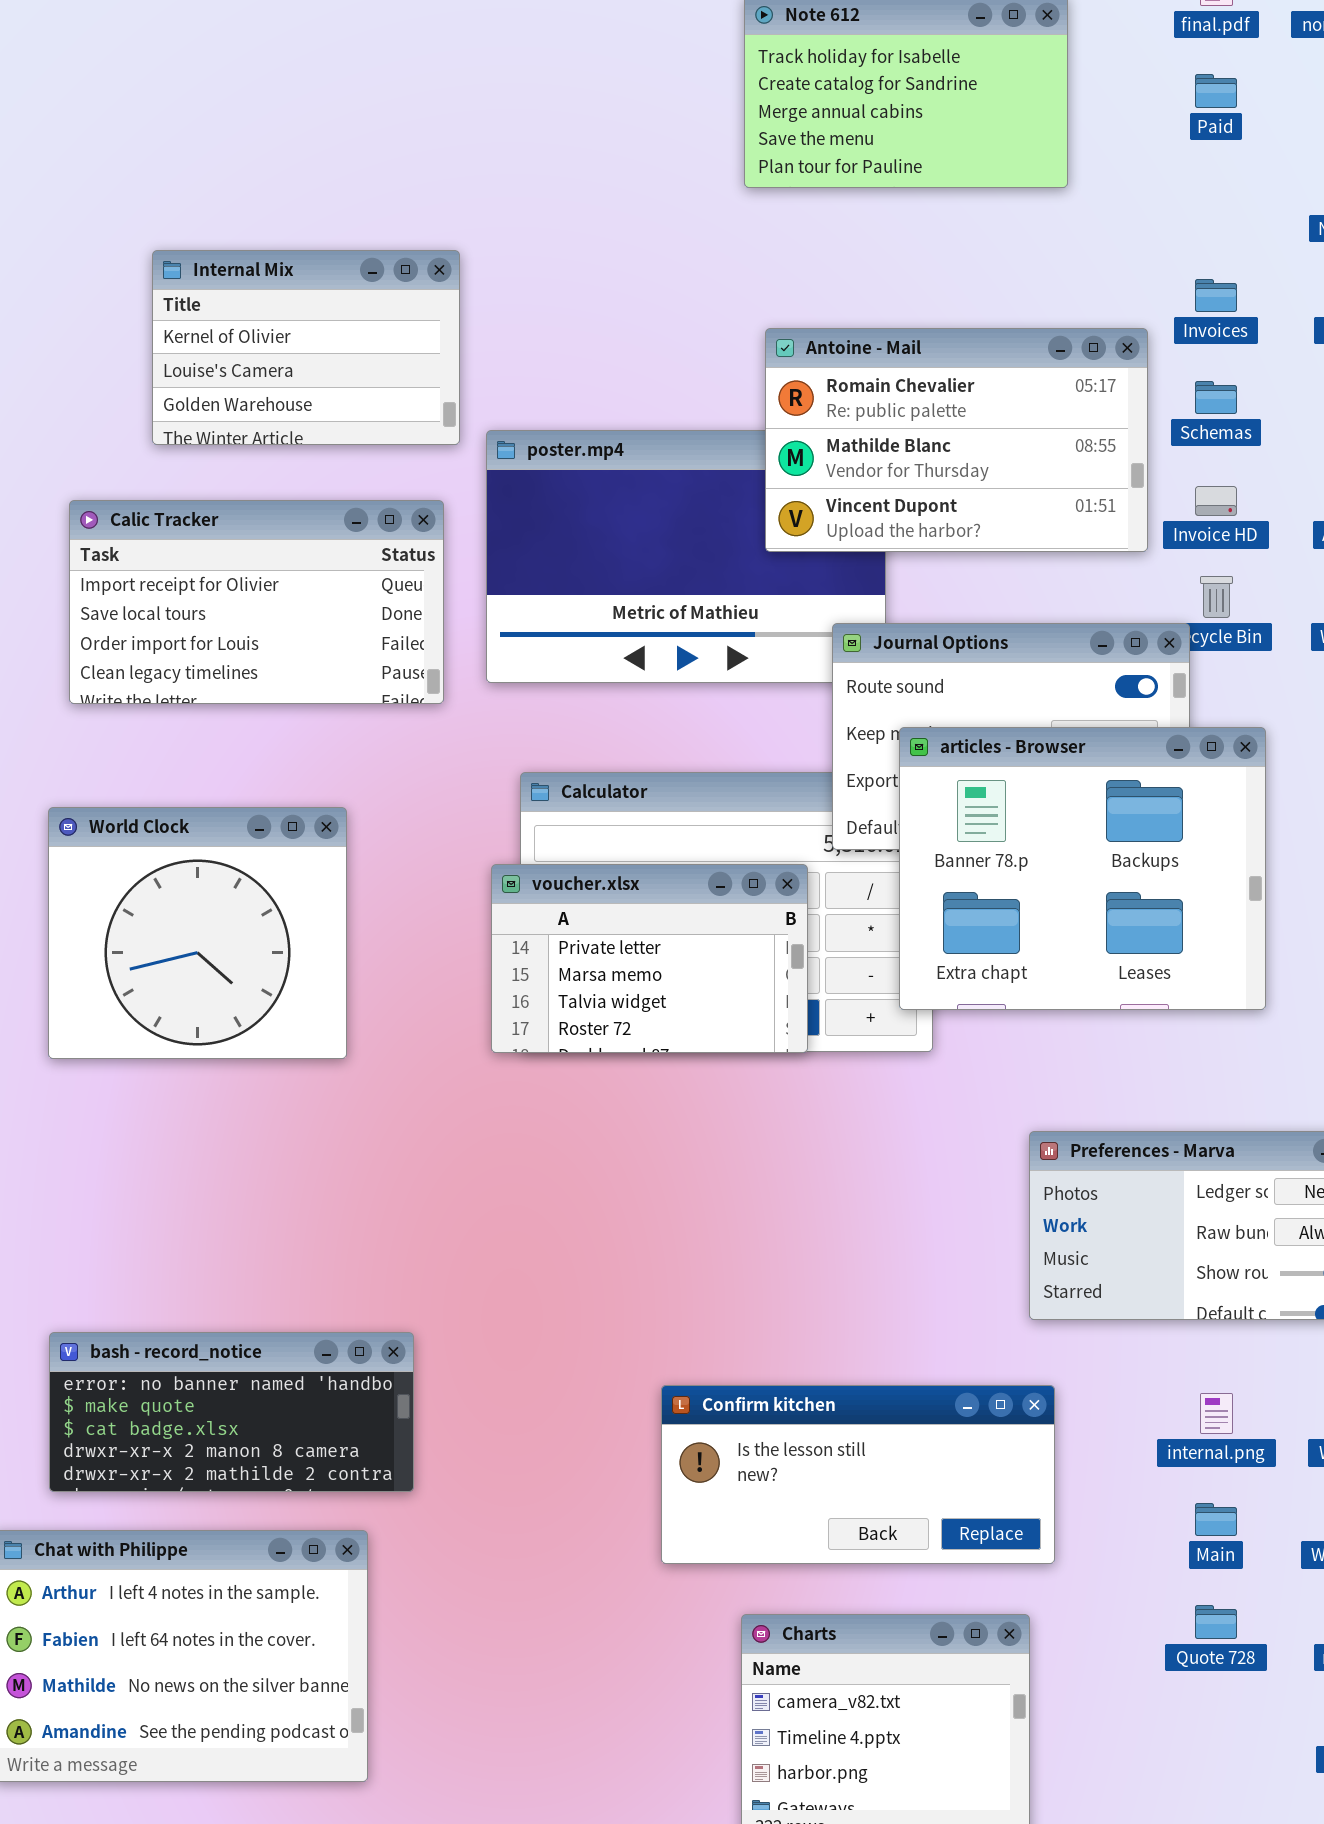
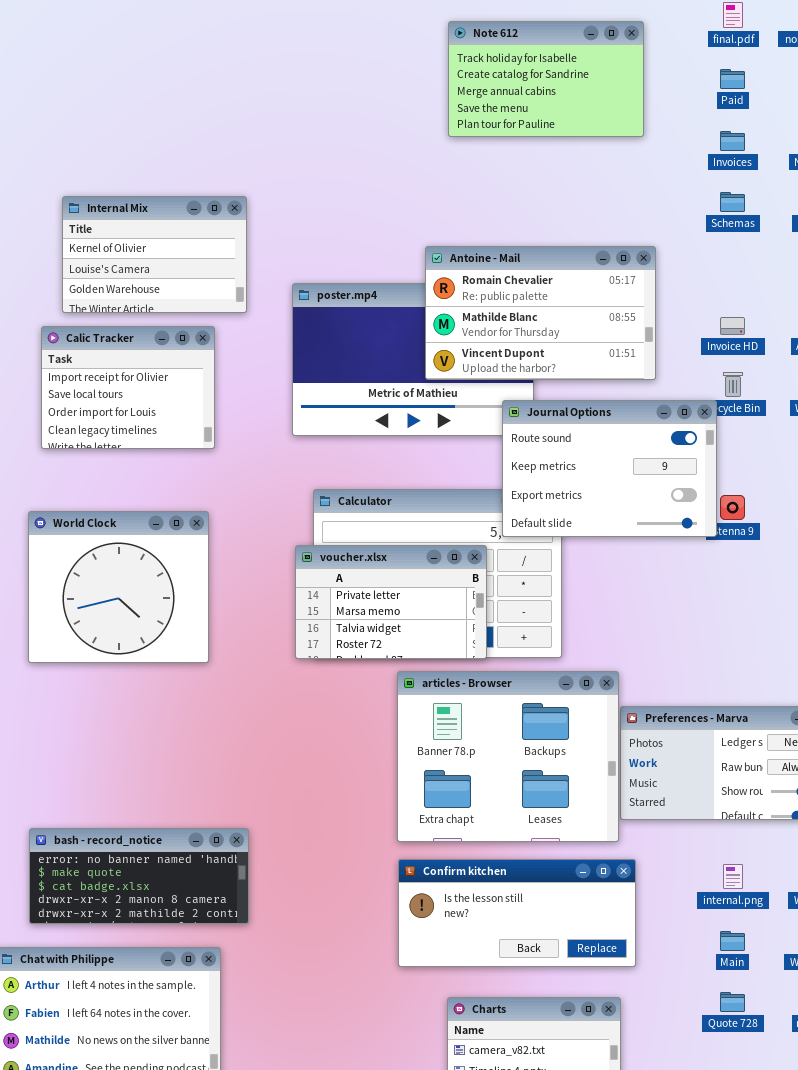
Internal Mix: [152,250,460,445] -> [62,196,247,313], moved
Invoices: [1195,279,1237,312] -> [720,131,745,151], moved
Antoine - Mail: [765,328,1148,552] -> [425,246,656,380], moved
Schemas: [1195,381,1237,414] -> [720,192,745,212], moved
Calic Tracker: [69,500,444,704] -> [41,326,215,449], resized
articles - Browser: [899,727,1266,1010] -> [397,671,619,842], moved

